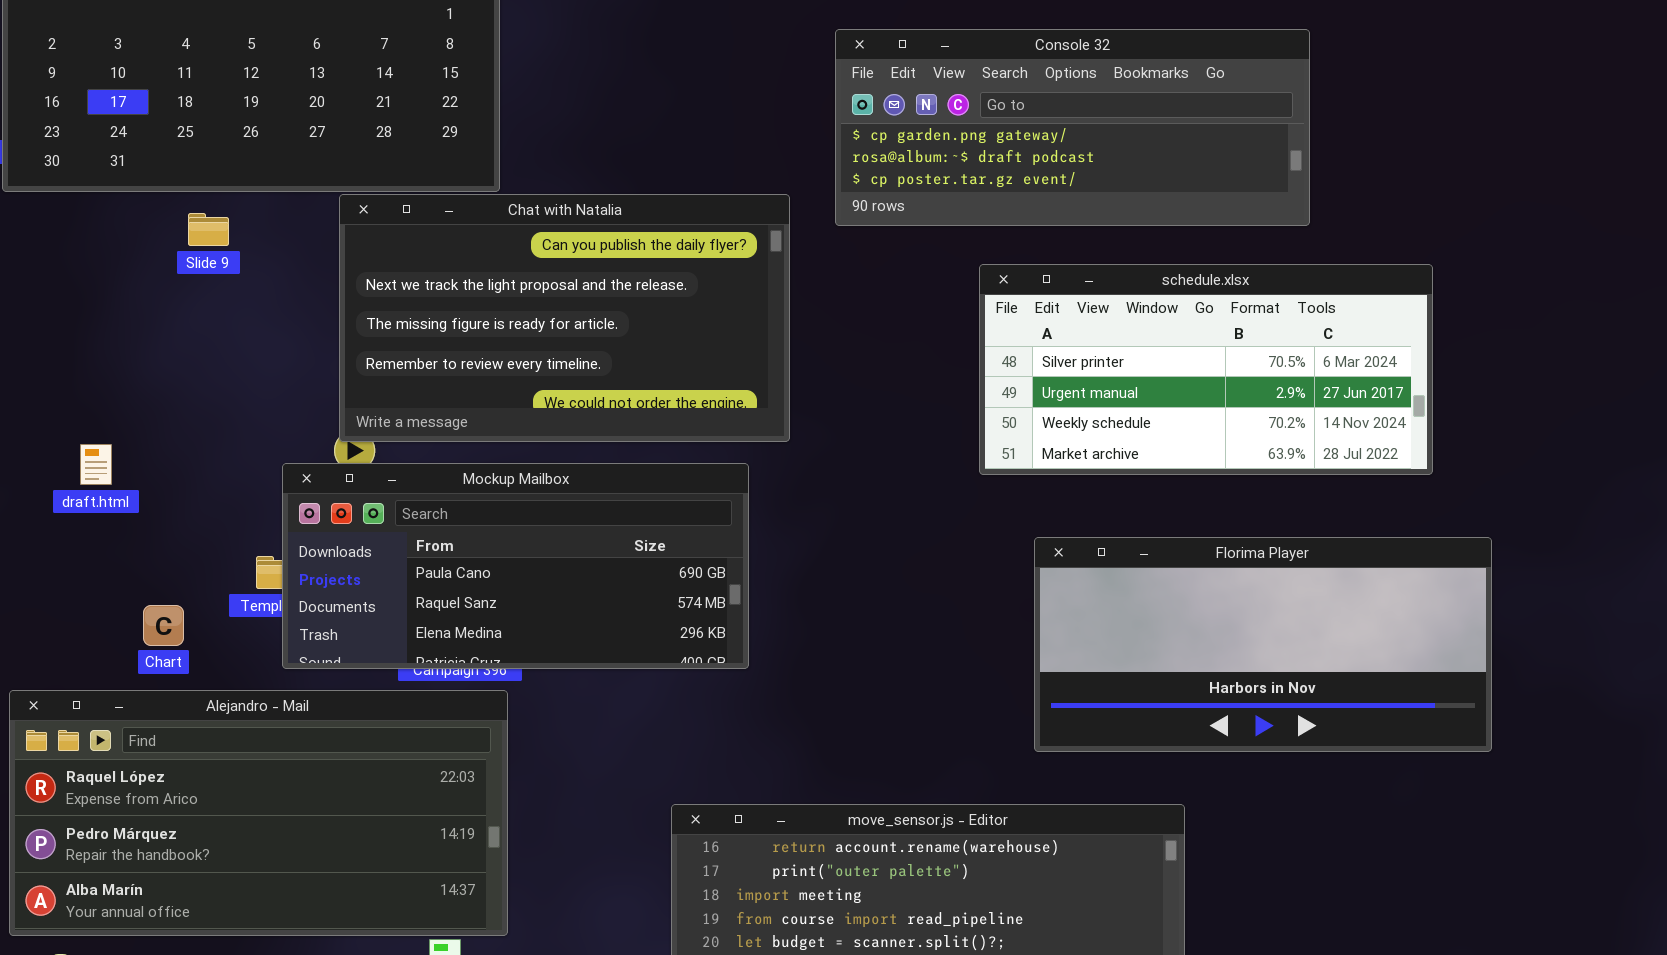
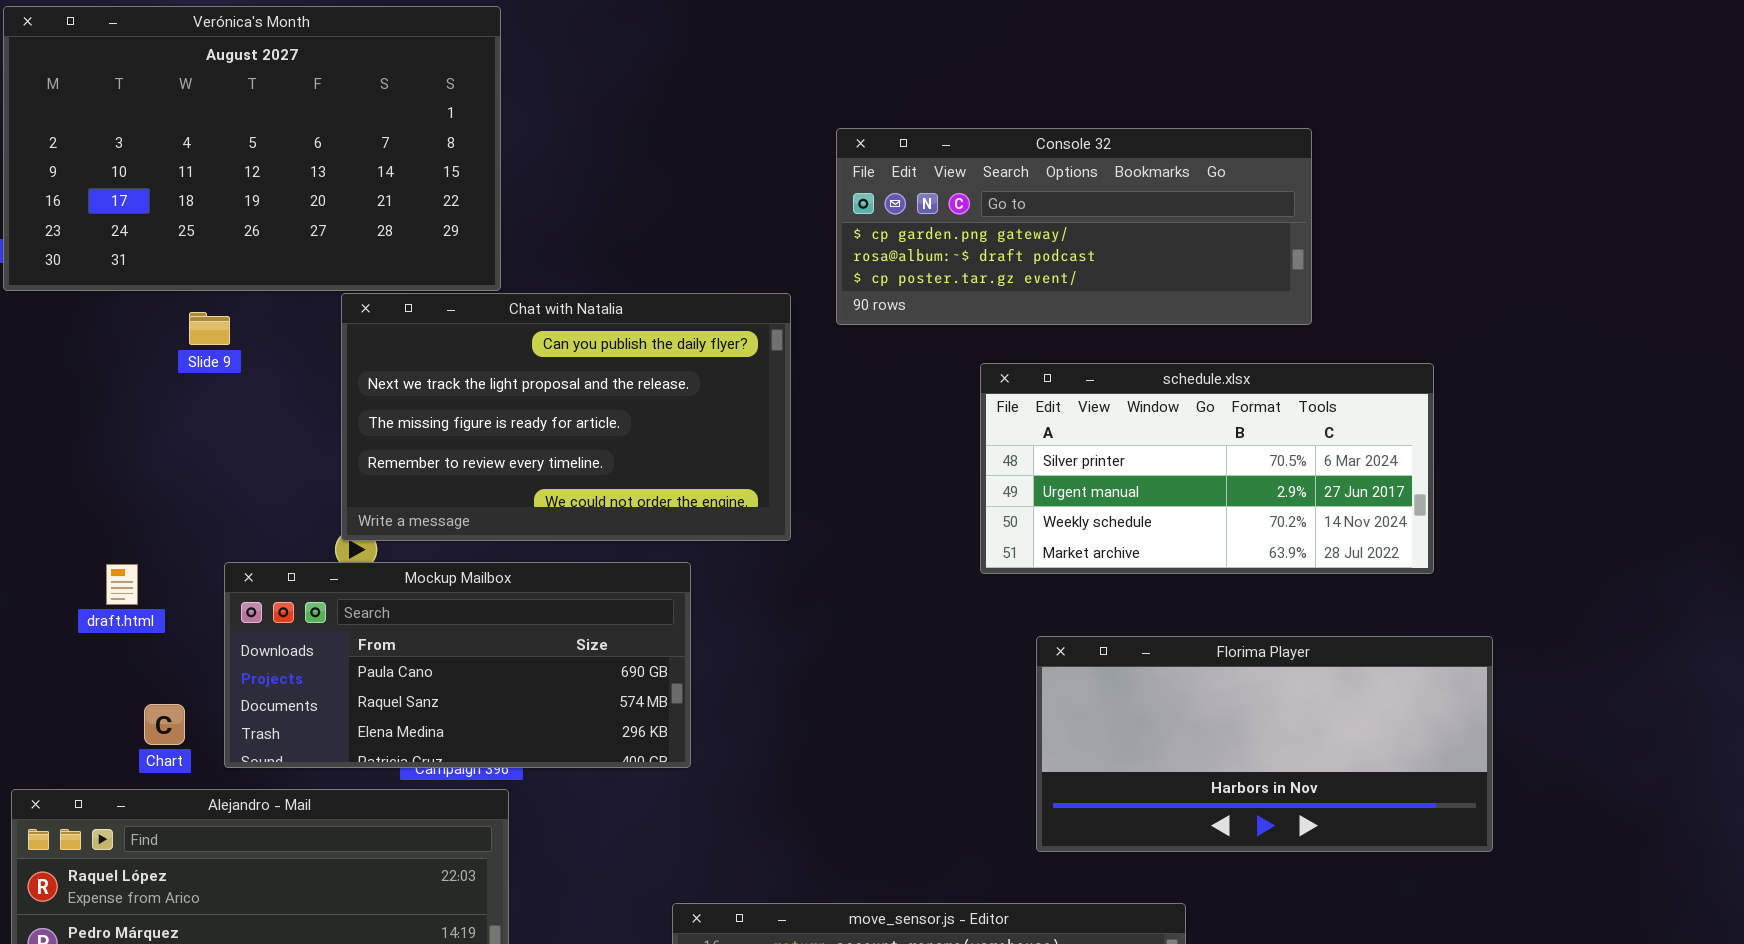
draft.html: [80,444,112,485] -> [106,564,138,605], moved
Mockup Mailbox: [282,463,749,669] -> [224,562,691,768], moved

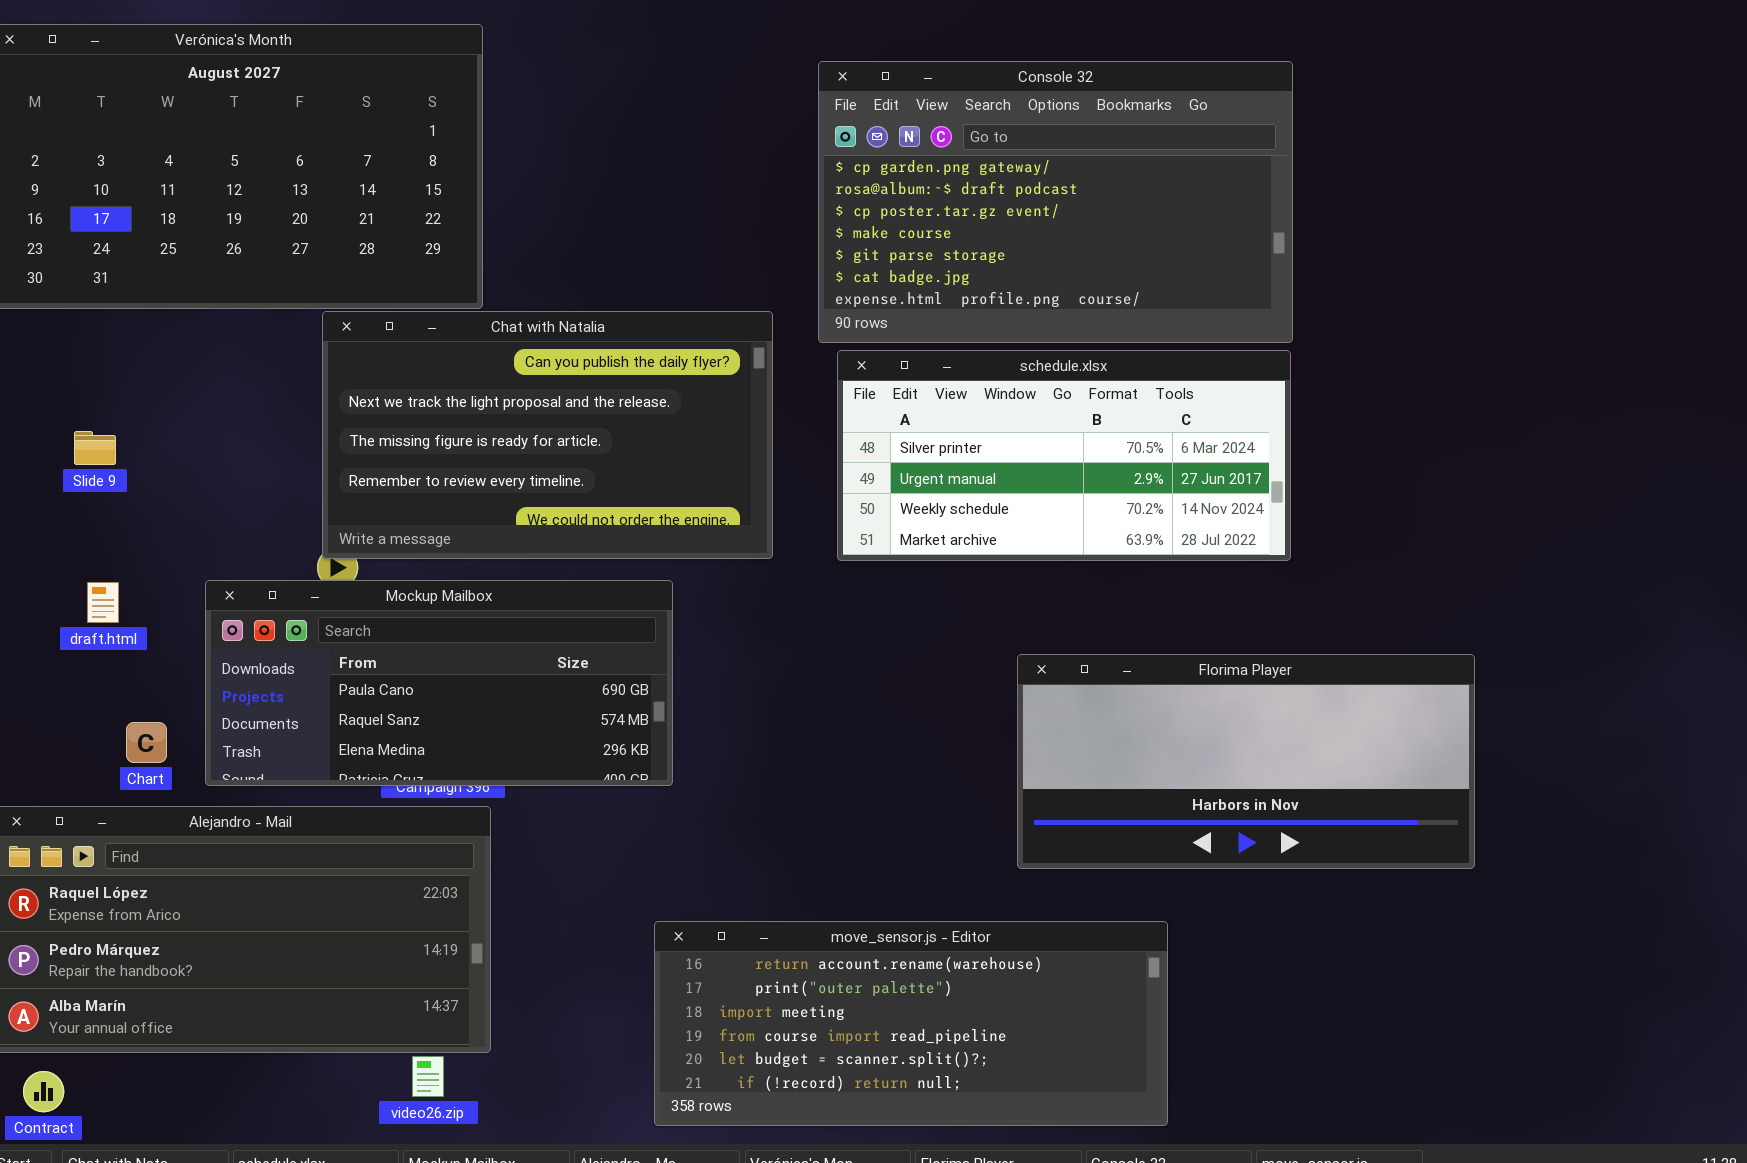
Console 32: [836,128,1312,325] -> [818,61,1293,343], resized
Slide 9: [189,312,230,345] -> [74,431,116,465], moved
schedule.xlsx: [980,363,1434,574] -> [837,350,1291,561], moved

